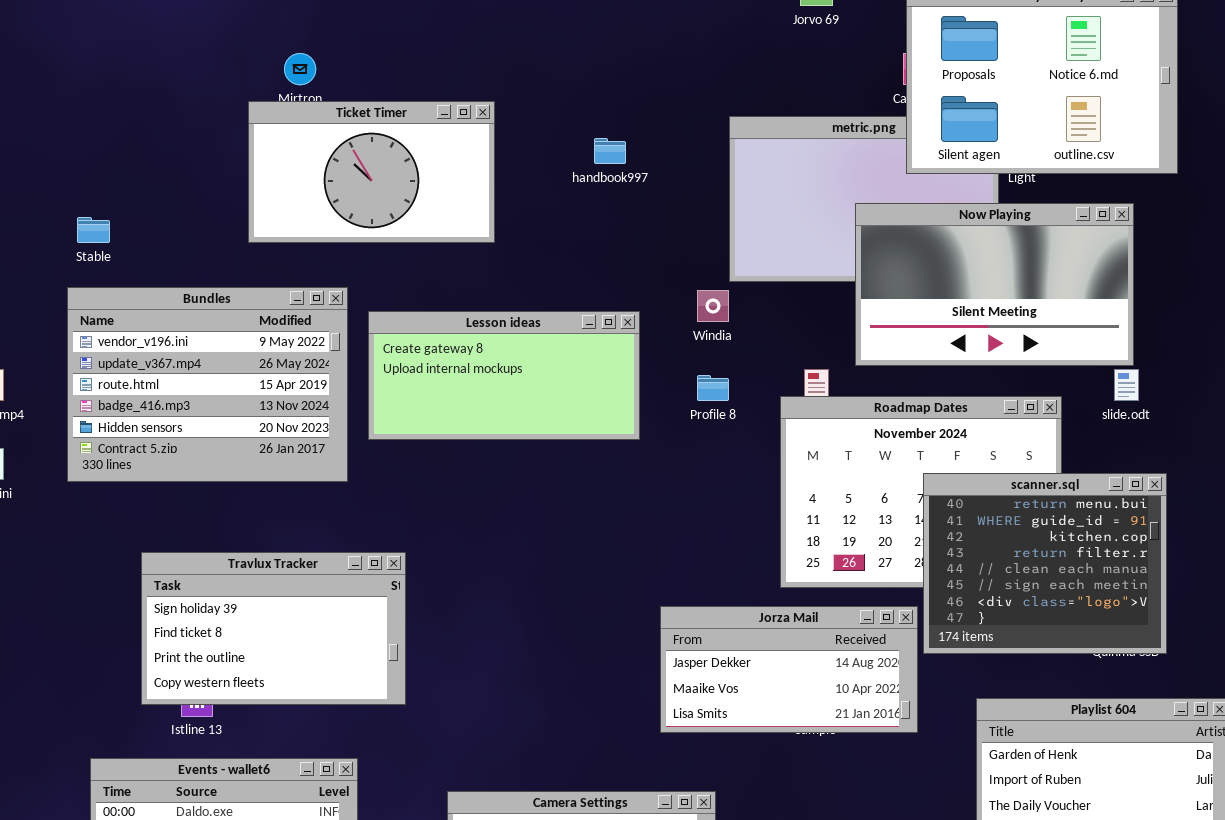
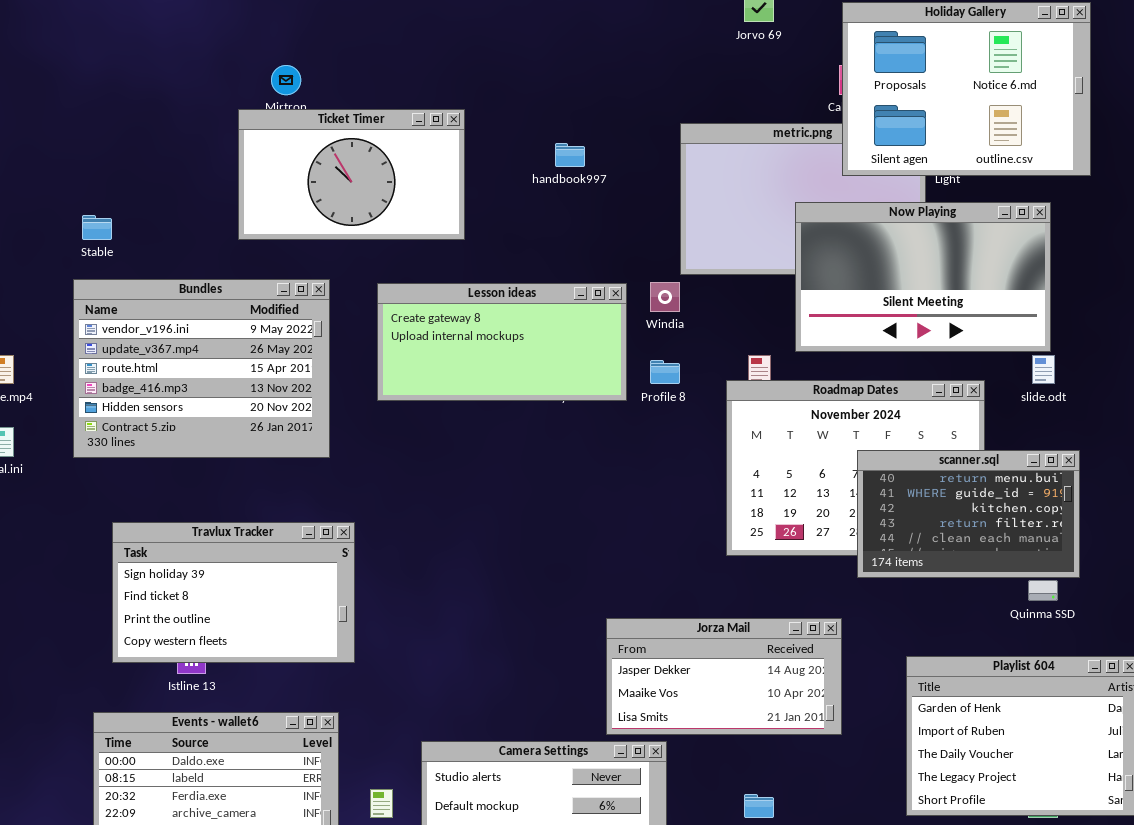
Lesson ideas: [368,311,640,440] -> [377,283,627,401], moved
scanner.sql: [923,473,1167,654] -> [857,450,1080,578], resized
Travlux Tracker: [141,552,406,705] -> [112,522,355,663], moved
Jorza Mail: [660,606,918,733] -> [606,618,842,735], moved

